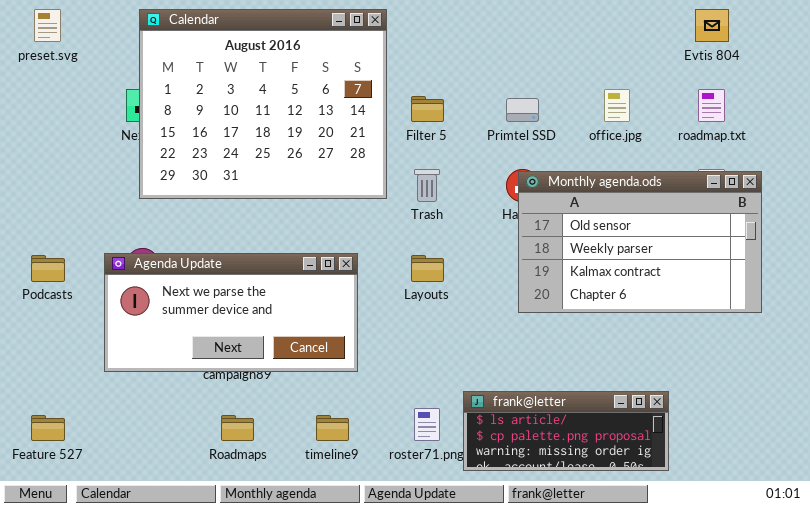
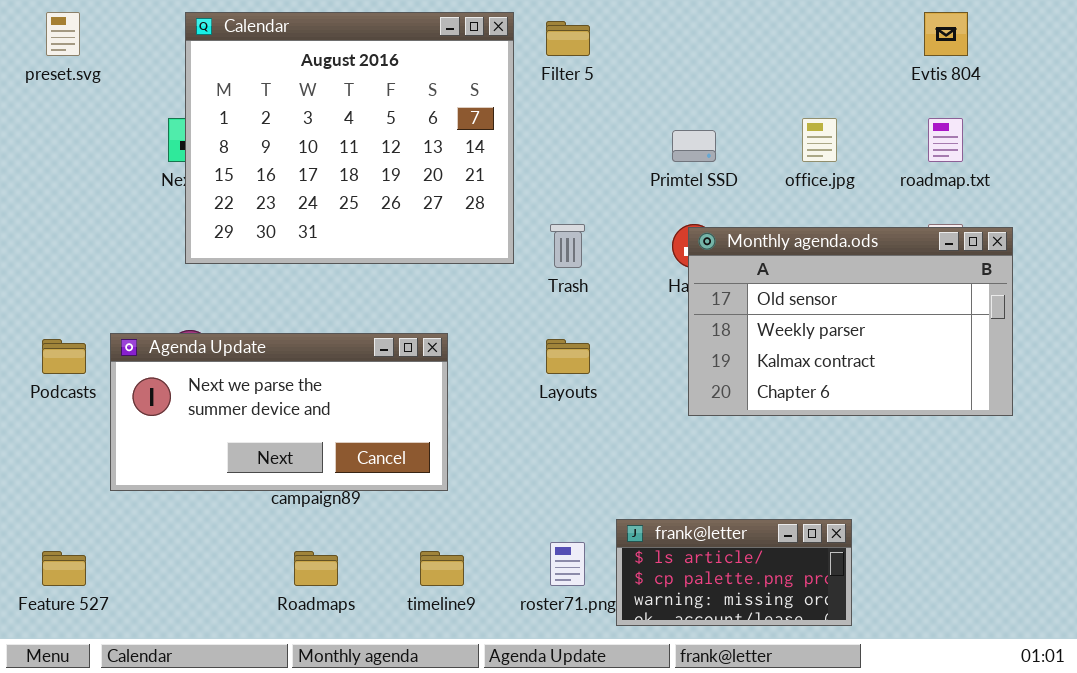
Filter 5: [411,96,444,122] -> [546,21,590,56], moved
Agenda Update: [104,253,358,372] -> [110,333,448,491], moved
frank@letter: [463,391,669,471] -> [616,519,852,626], resized

